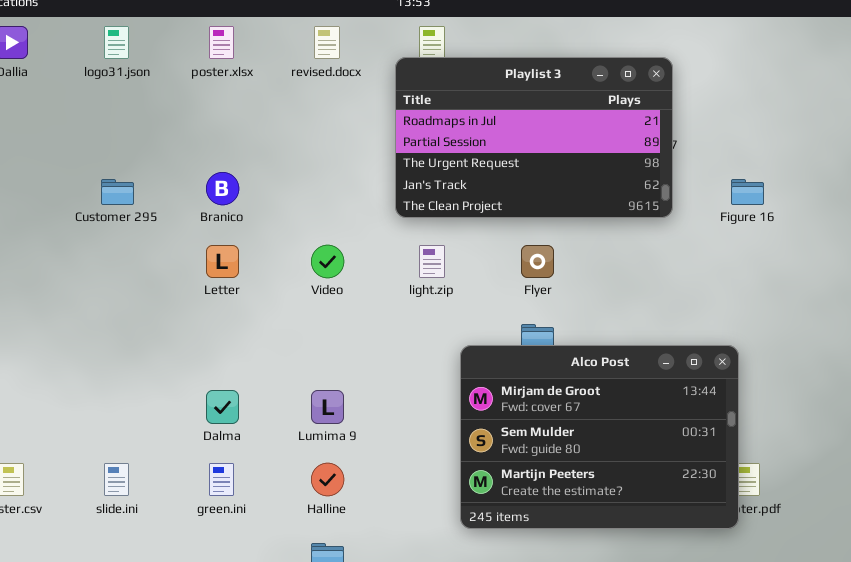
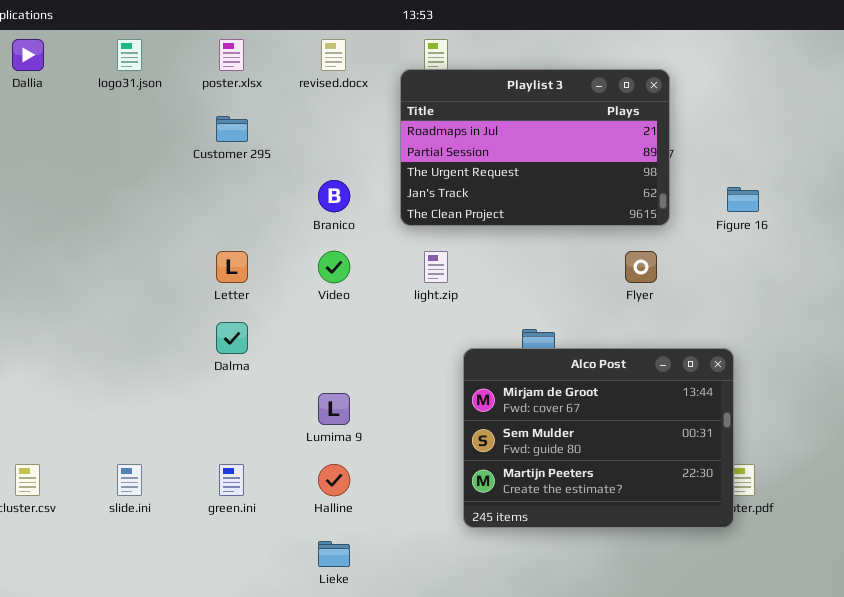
Branico: [206,172,239,205] -> [318,180,350,212], moved
Customer 295: [101,179,134,205] -> [216,116,248,142], moved
Flyer: [521,245,554,278] -> [625,251,657,283], moved
Dalma: [206,390,239,424] -> [216,322,248,354], moved

